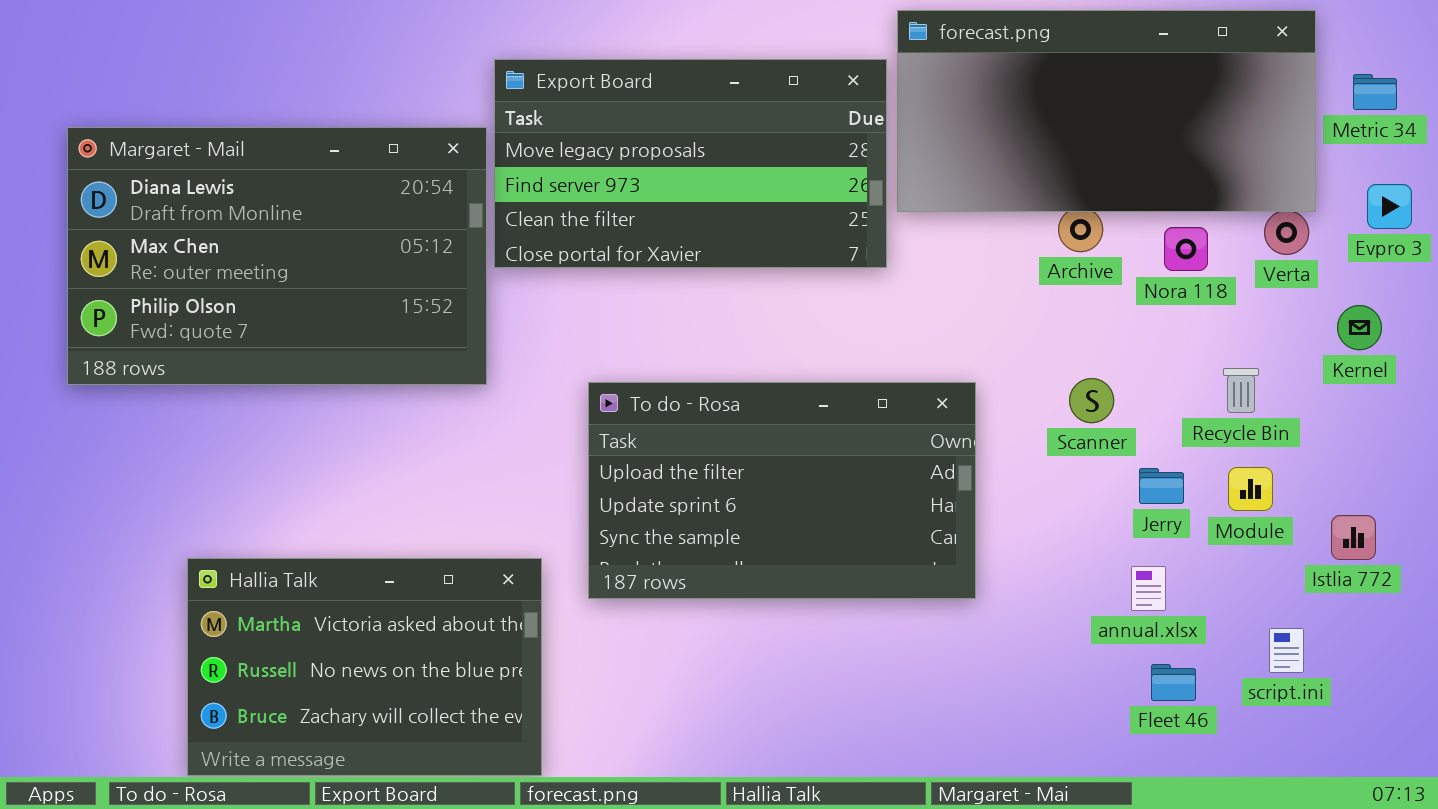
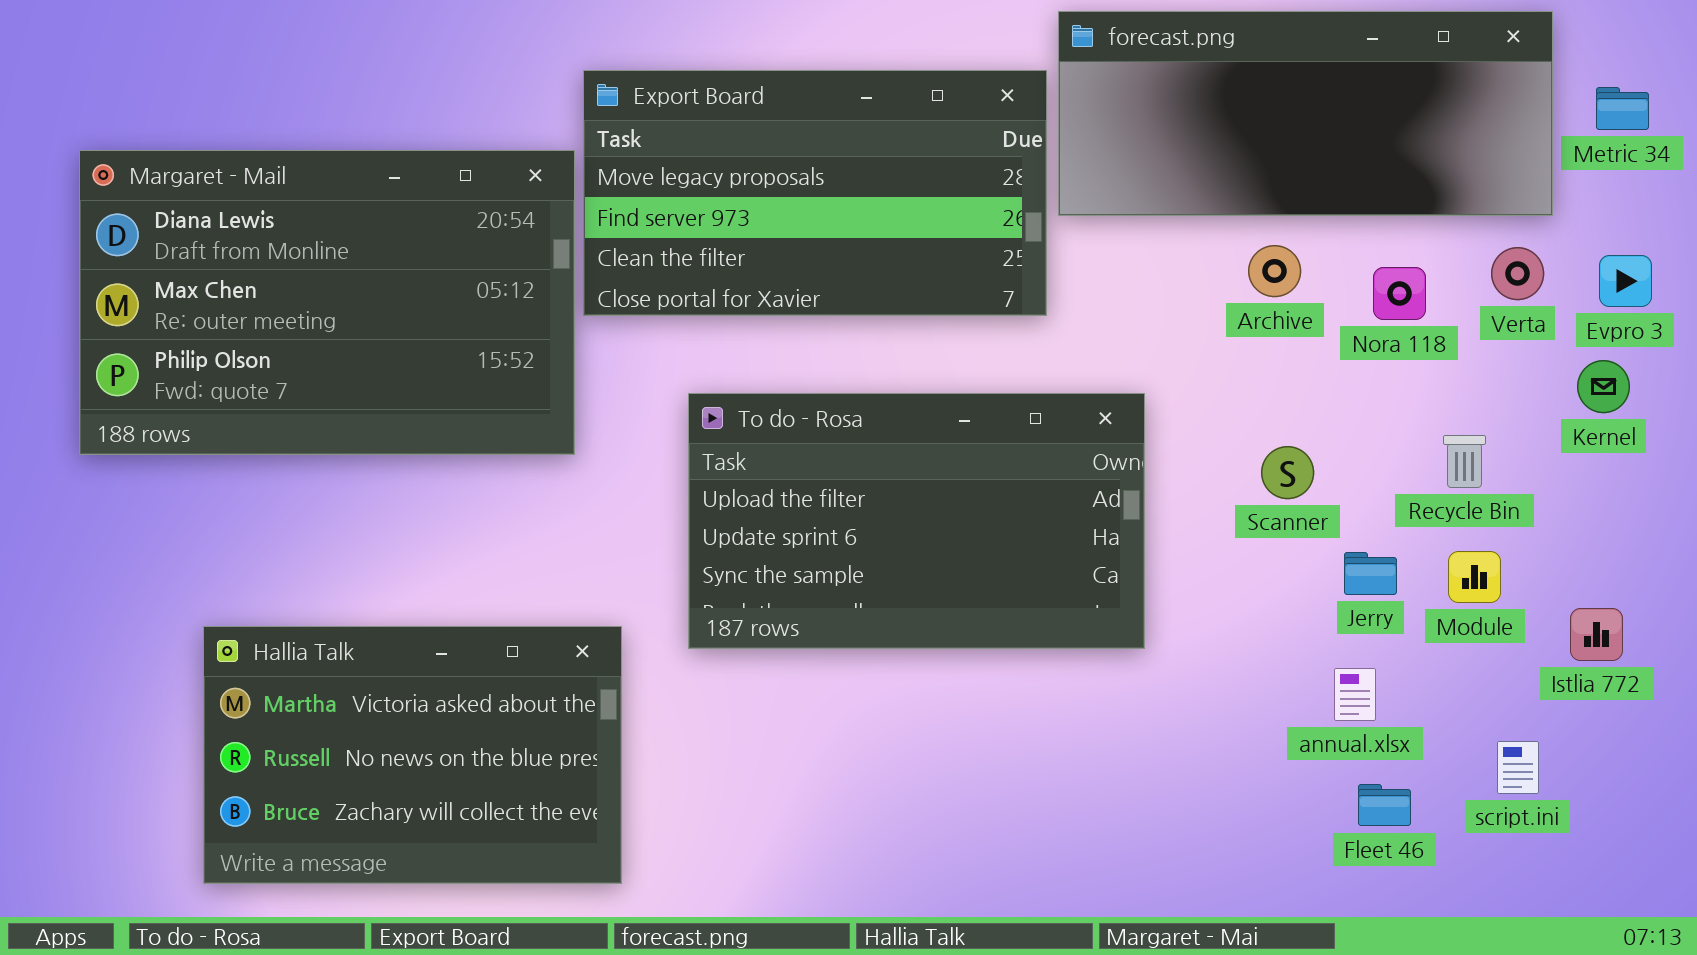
forecast.png: [897,10,1316,212] -> [1058,11,1553,216], resized
Evpro 3: [1367,184,1412,229] -> [1599,255,1652,307], moved
To do - Rosa: [588,382,976,599] -> [688,393,1145,649], moved
Hallia Talk: [187,558,542,776] -> [203,626,622,884], moved

